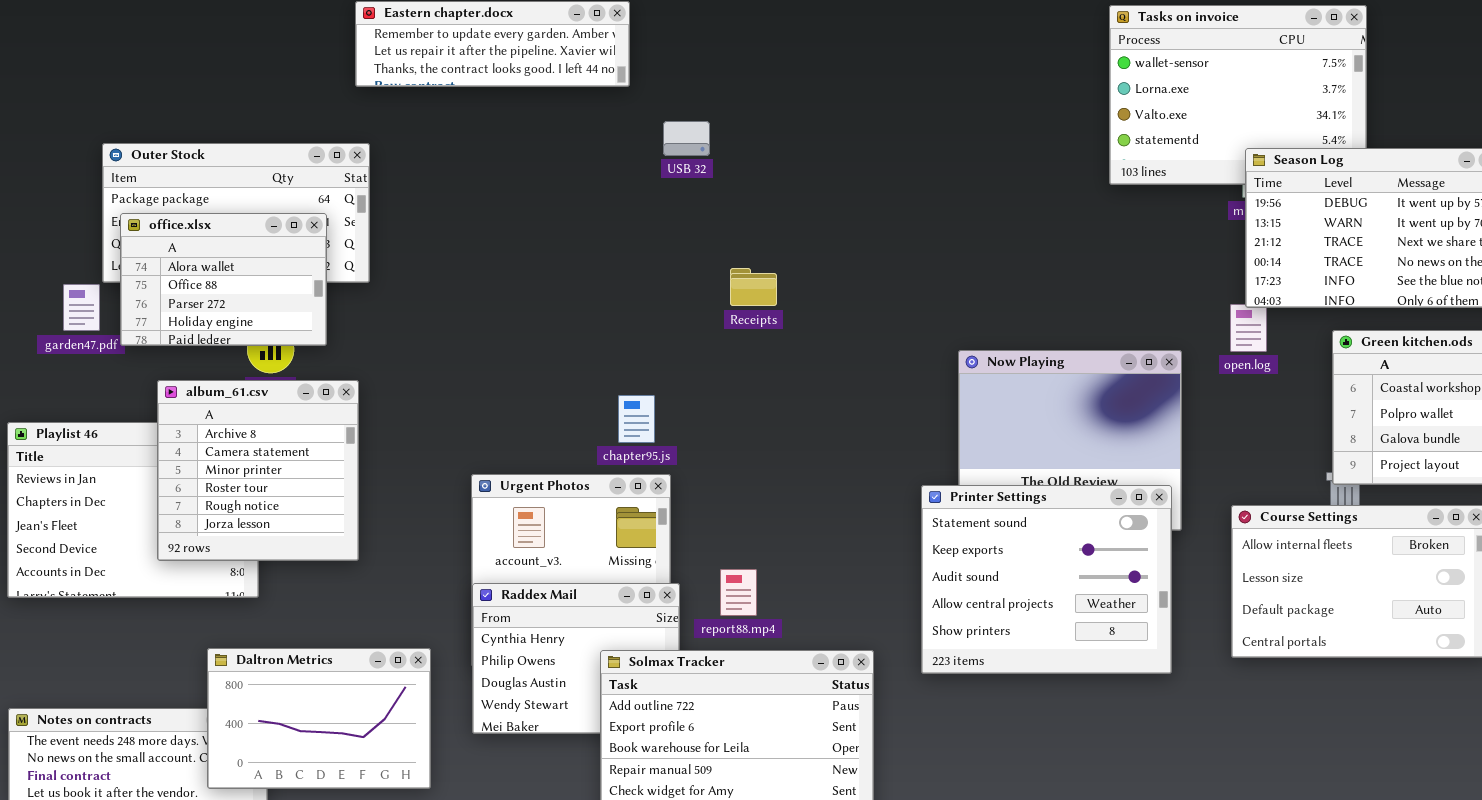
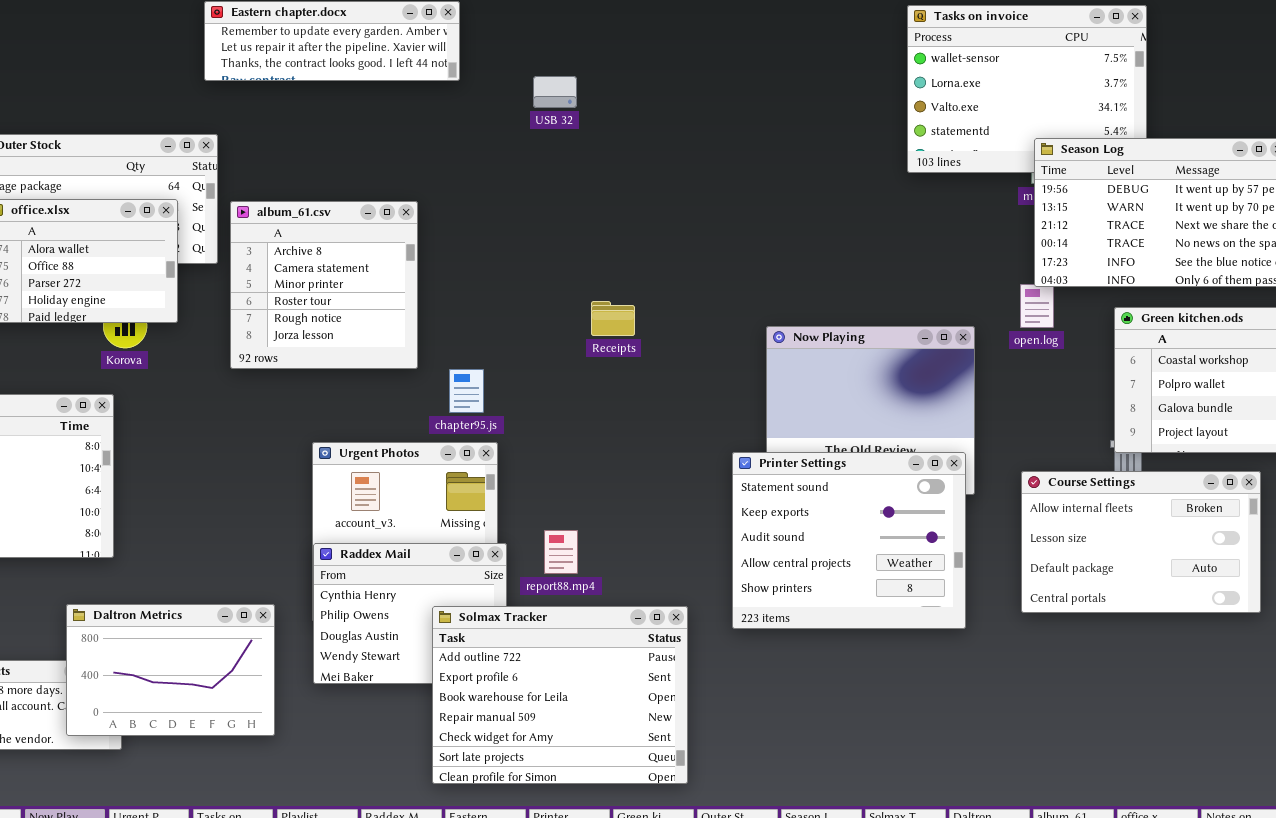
USB 32: [663,121,710,156] -> [533,76,577,108], moved
Receipts: [730,268,777,306] -> [591,301,635,336], moved
album_61.csv: [157,380,359,561] -> [230,201,418,369], moved

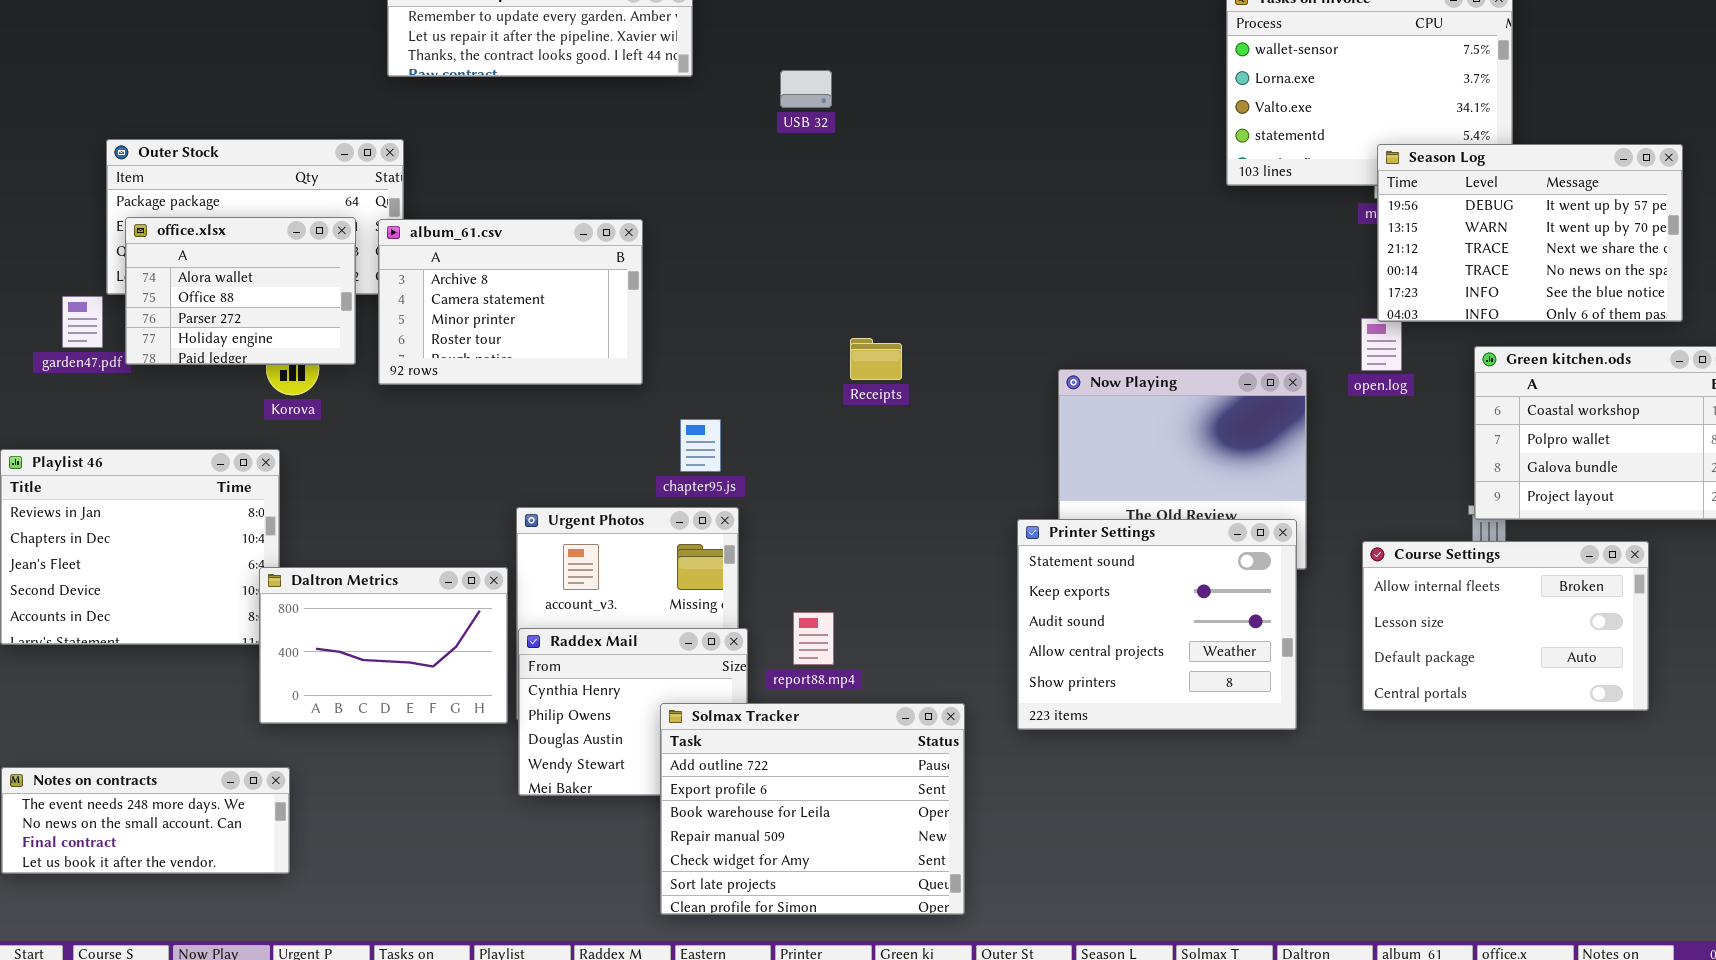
album_61.csv: [230,201,418,369] -> [378,219,643,385], resized
Daltron Metrics: [66,604,275,736] -> [259,567,508,724], moved

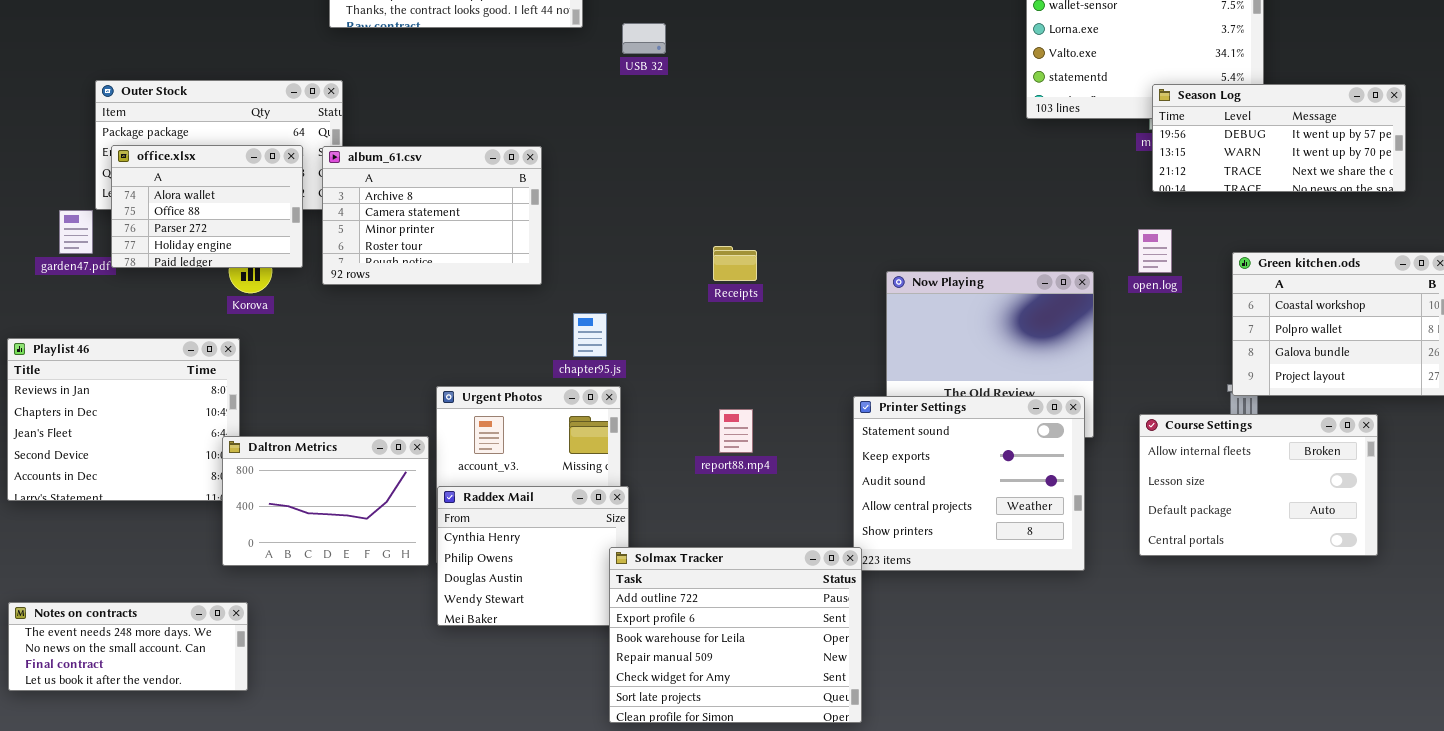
USB 32: [780,70,832,108] -> [622,23,666,54], moved
Season Log: [1377,144,1683,322] -> [1152,84,1406,192], resized
report88.mp4: [793,612,834,665] -> [719,409,753,453], moved
Solmax Tracker: [660,703,965,915] -> [609,547,862,723], moved

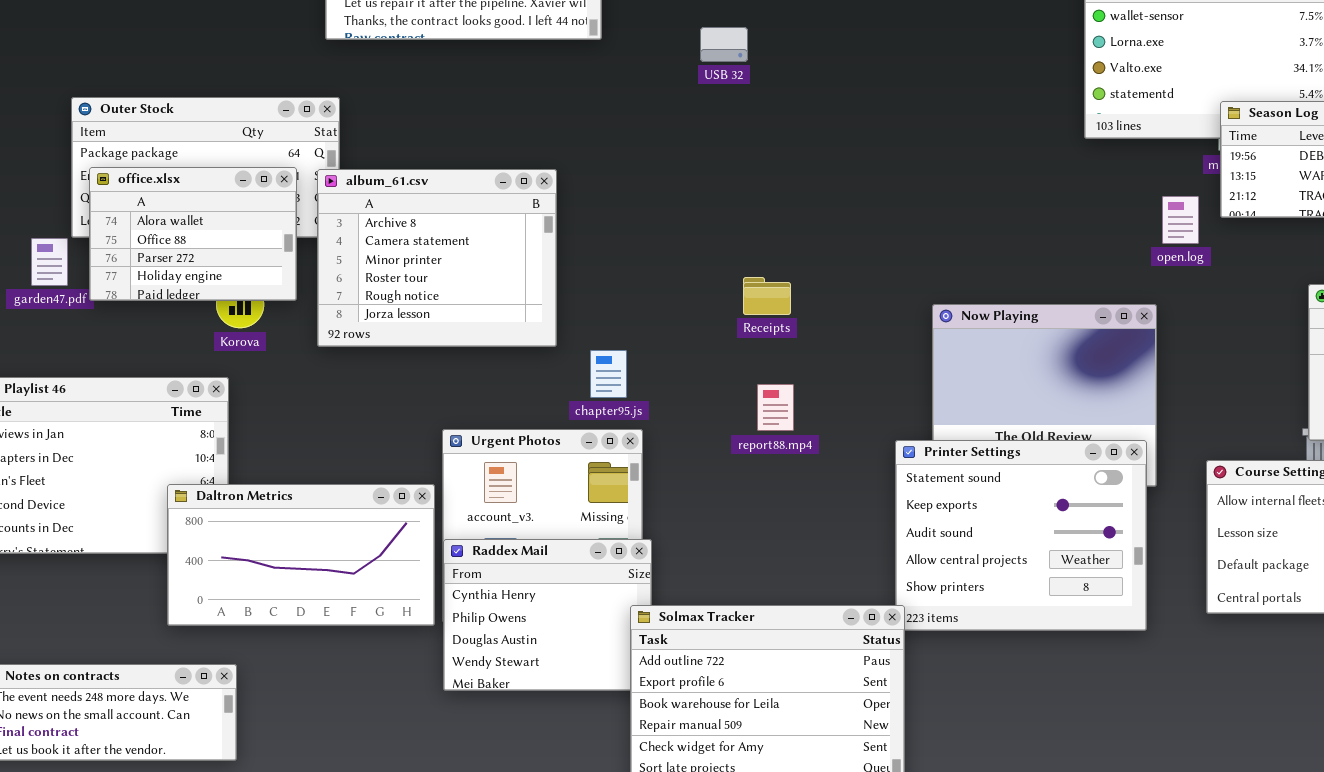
USB 32: [622,23,666,54] -> [700,27,748,62], moved
album_61.csv: [322,146,542,285] -> [317,169,557,347], resized
open.log: [1138,229,1172,273] -> [1162,196,1199,244], moved
report88.mp4: [719,409,753,453] -> [757,384,794,431], moved
Daltron Metrics: [222,436,429,566] -> [167,484,435,626], resized

